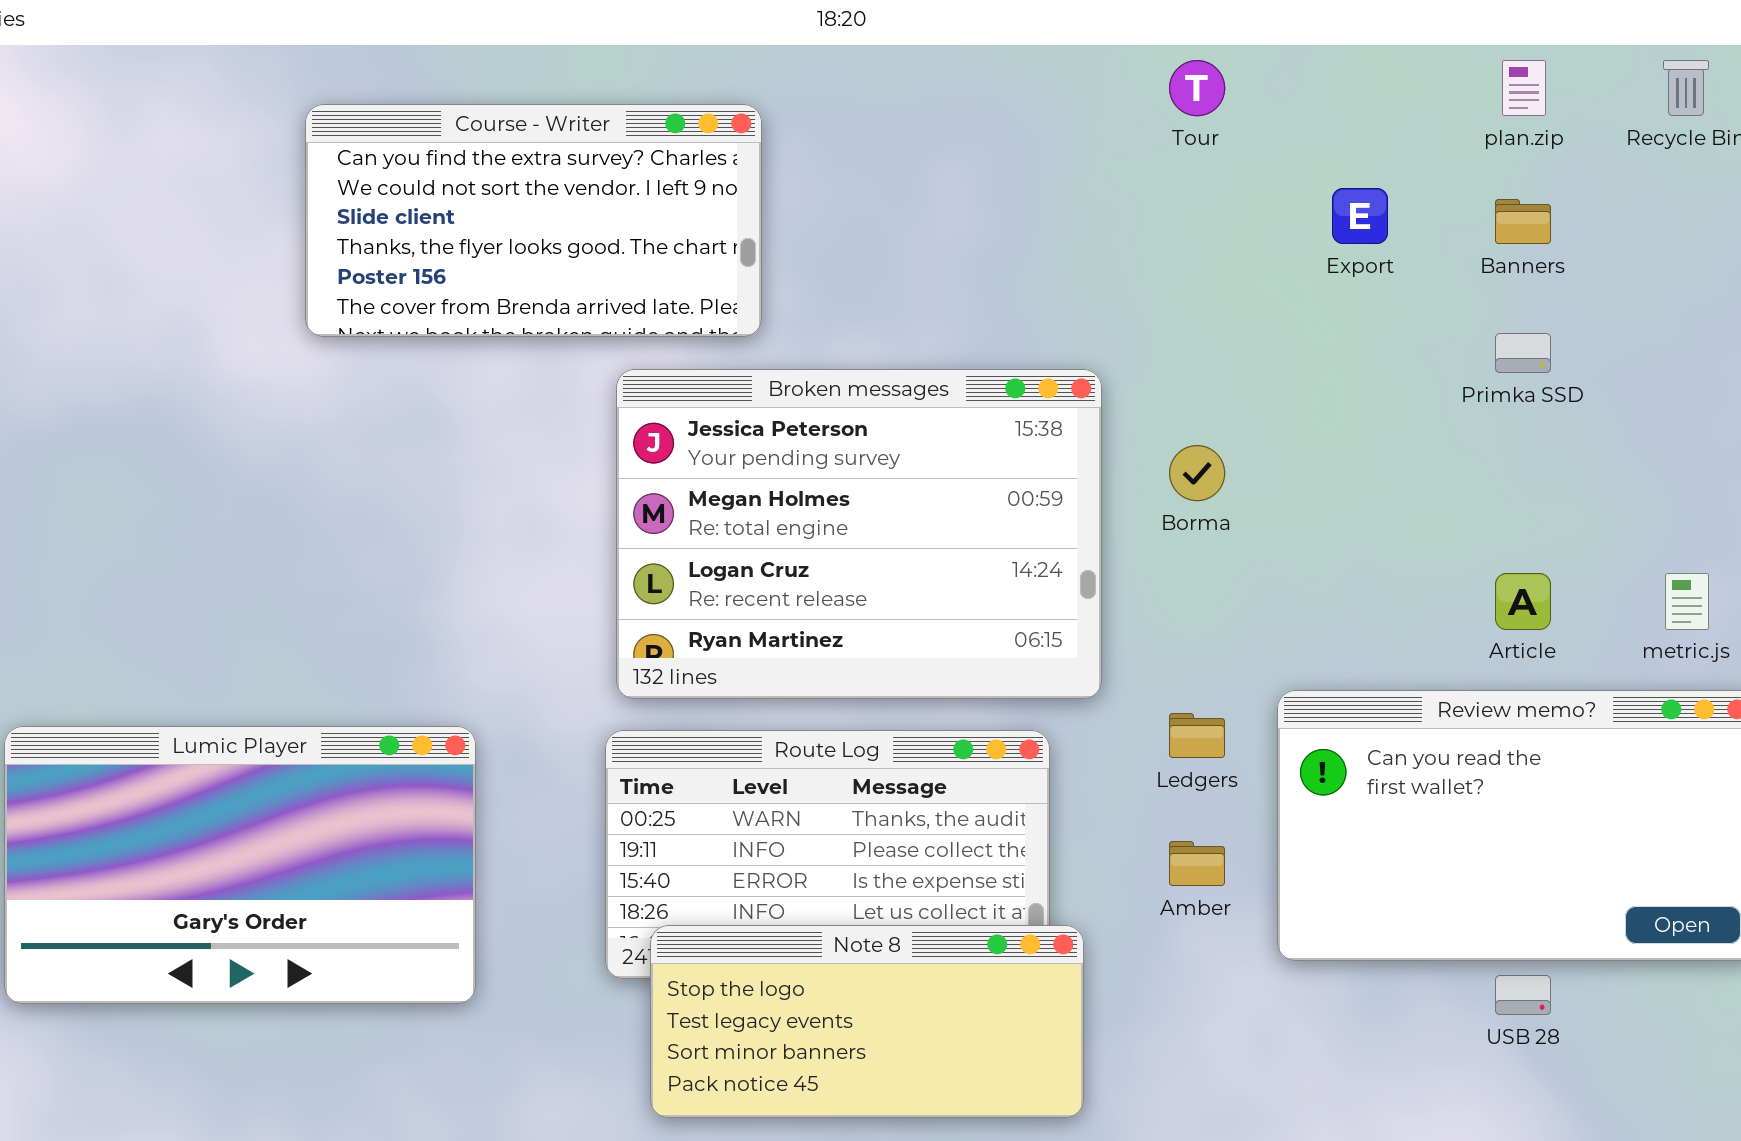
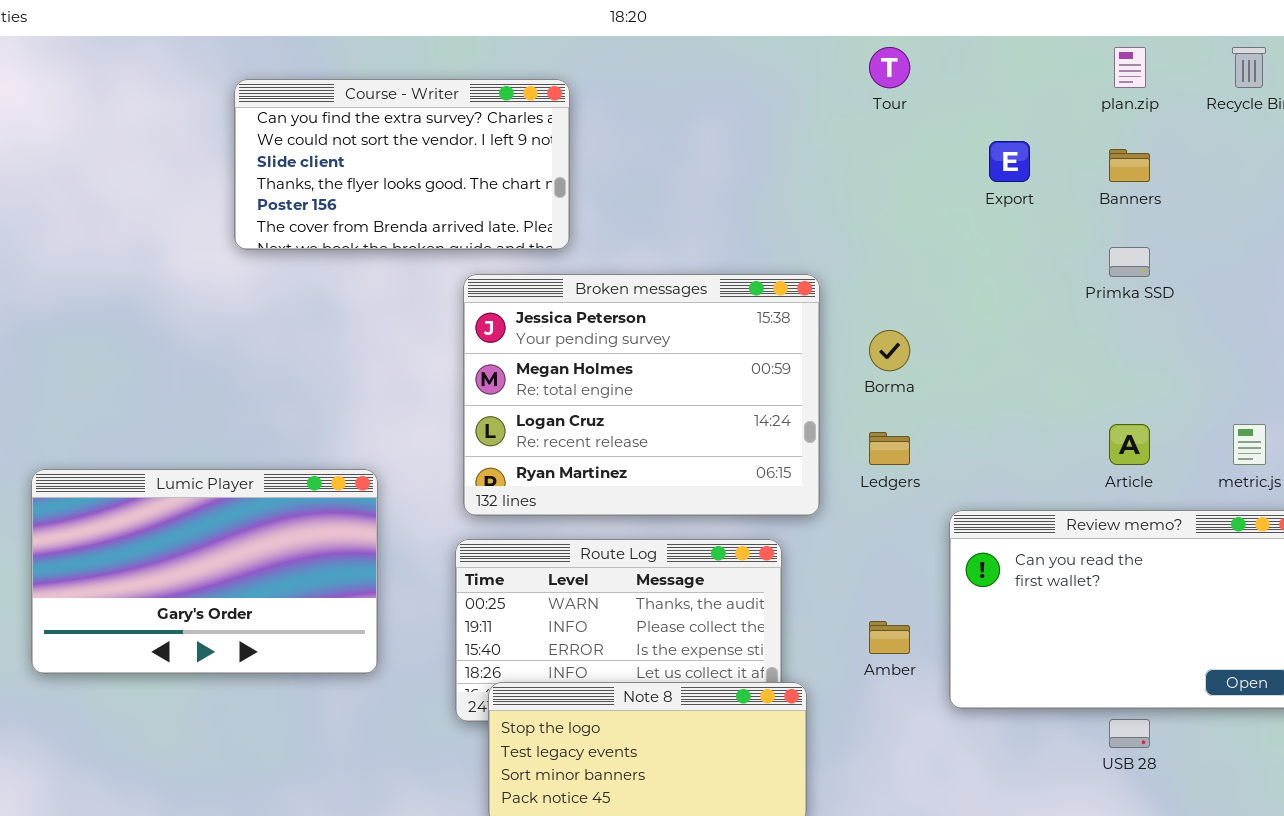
Ledgers: [1169,713,1225,758] -> [869,432,910,465], moved
Lumic Player: [4,726,476,1004] -> [31,469,378,674], moved

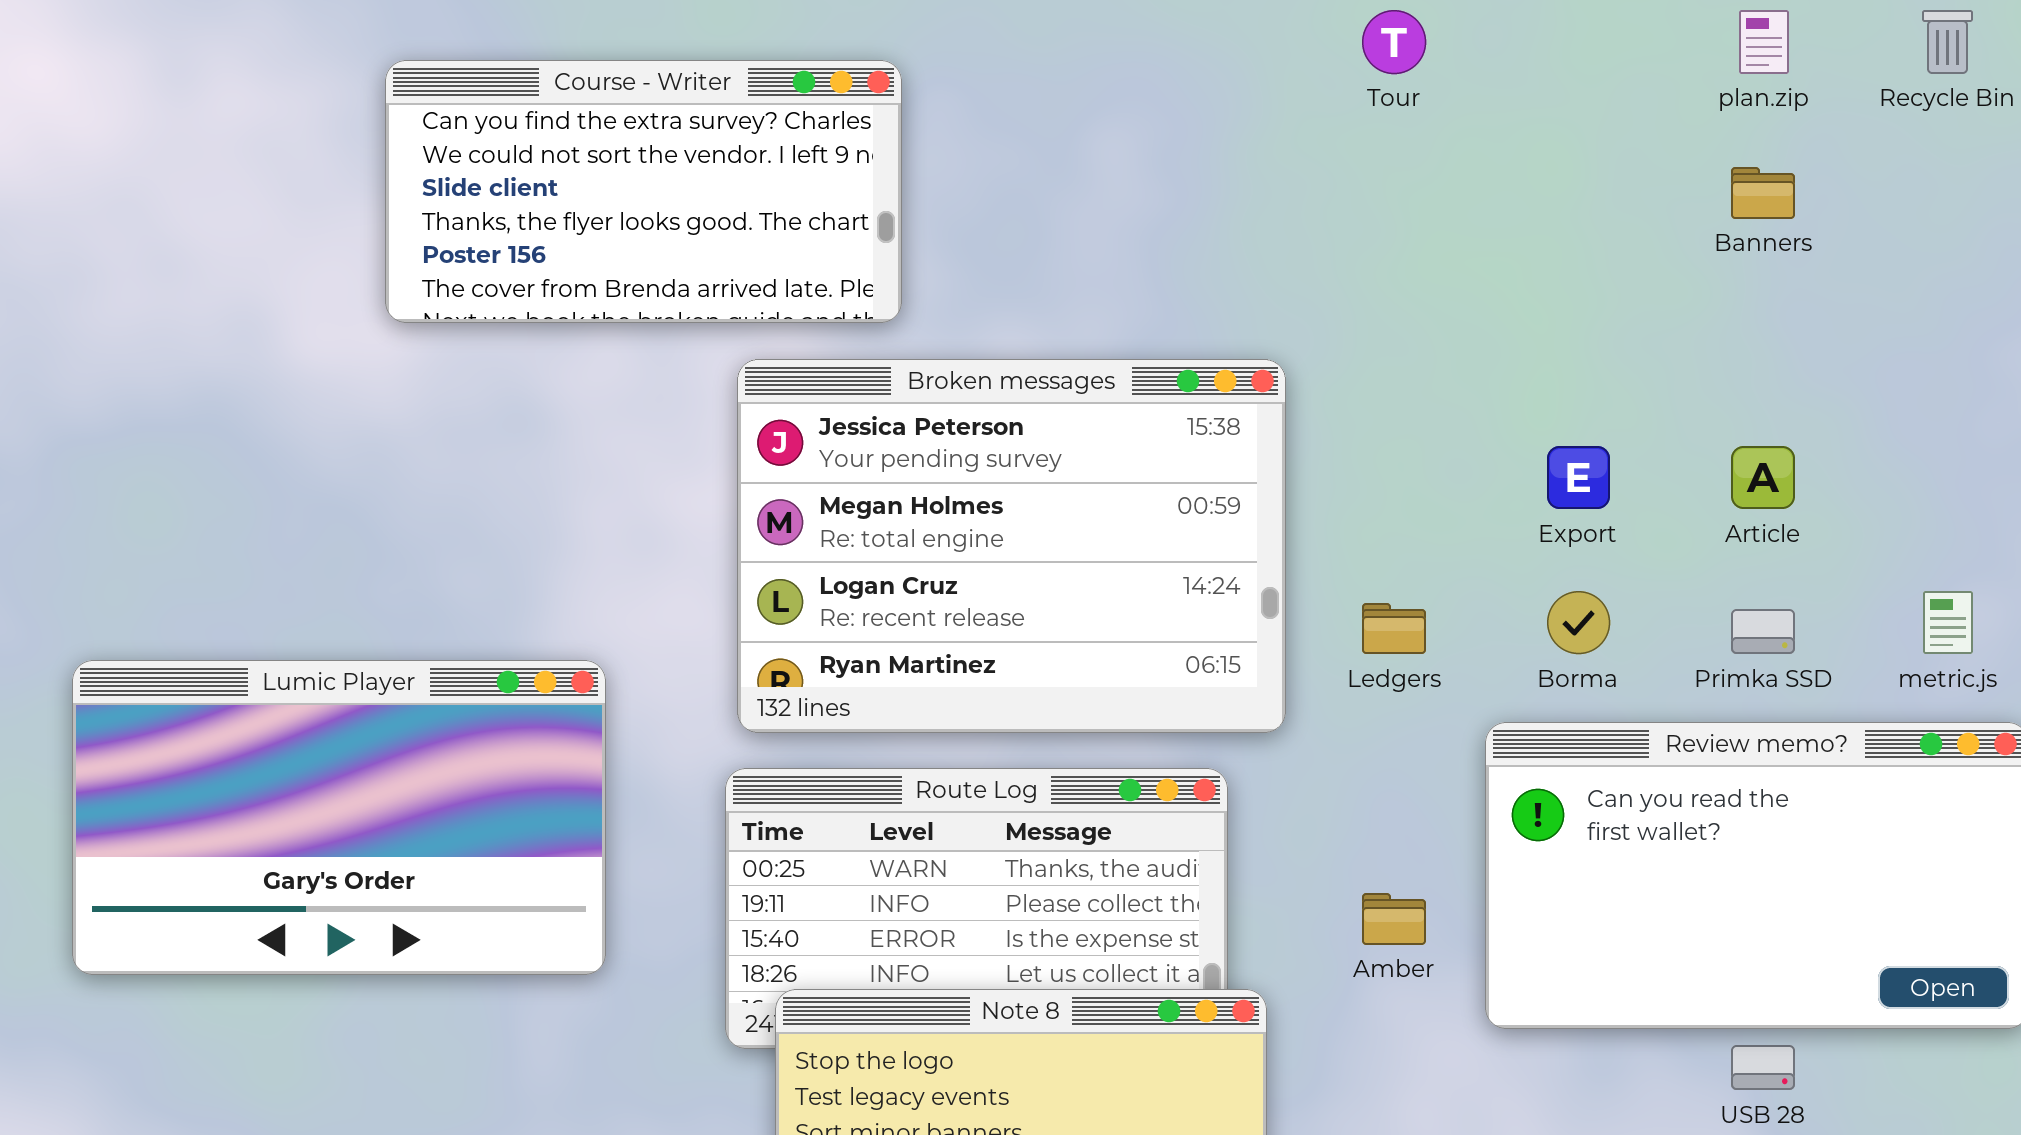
Export: [989,141,1030,182] -> [1547,446,1610,509], moved
Primka SSD: [1109,247,1150,277] -> [1731,609,1795,654], moved
Borma: [869,330,910,371] -> [1547,591,1610,654], moved
Article: [1109,424,1150,465] -> [1731,446,1795,509], moved

